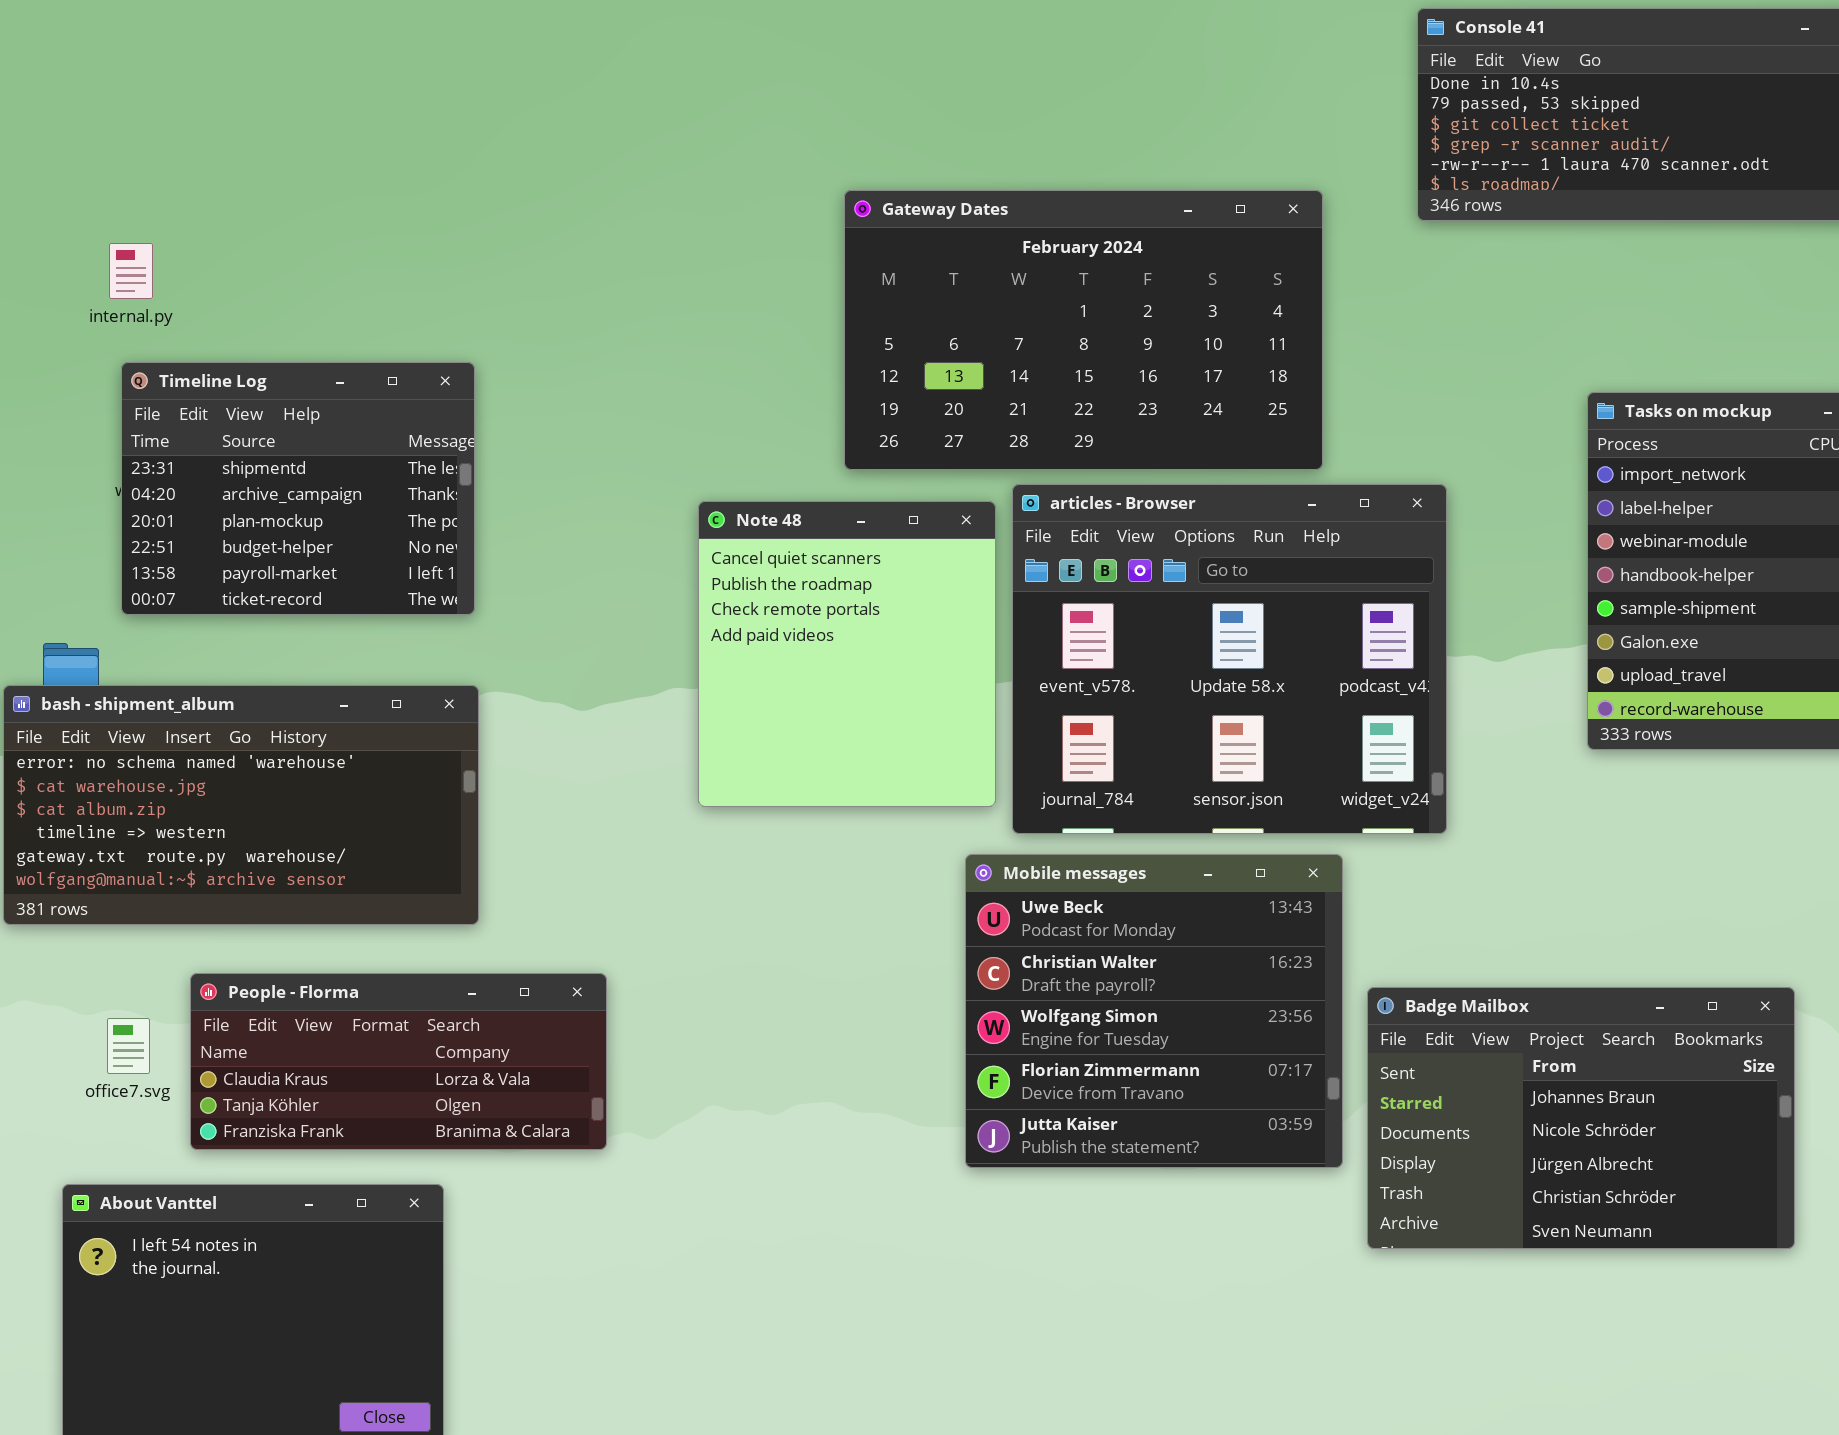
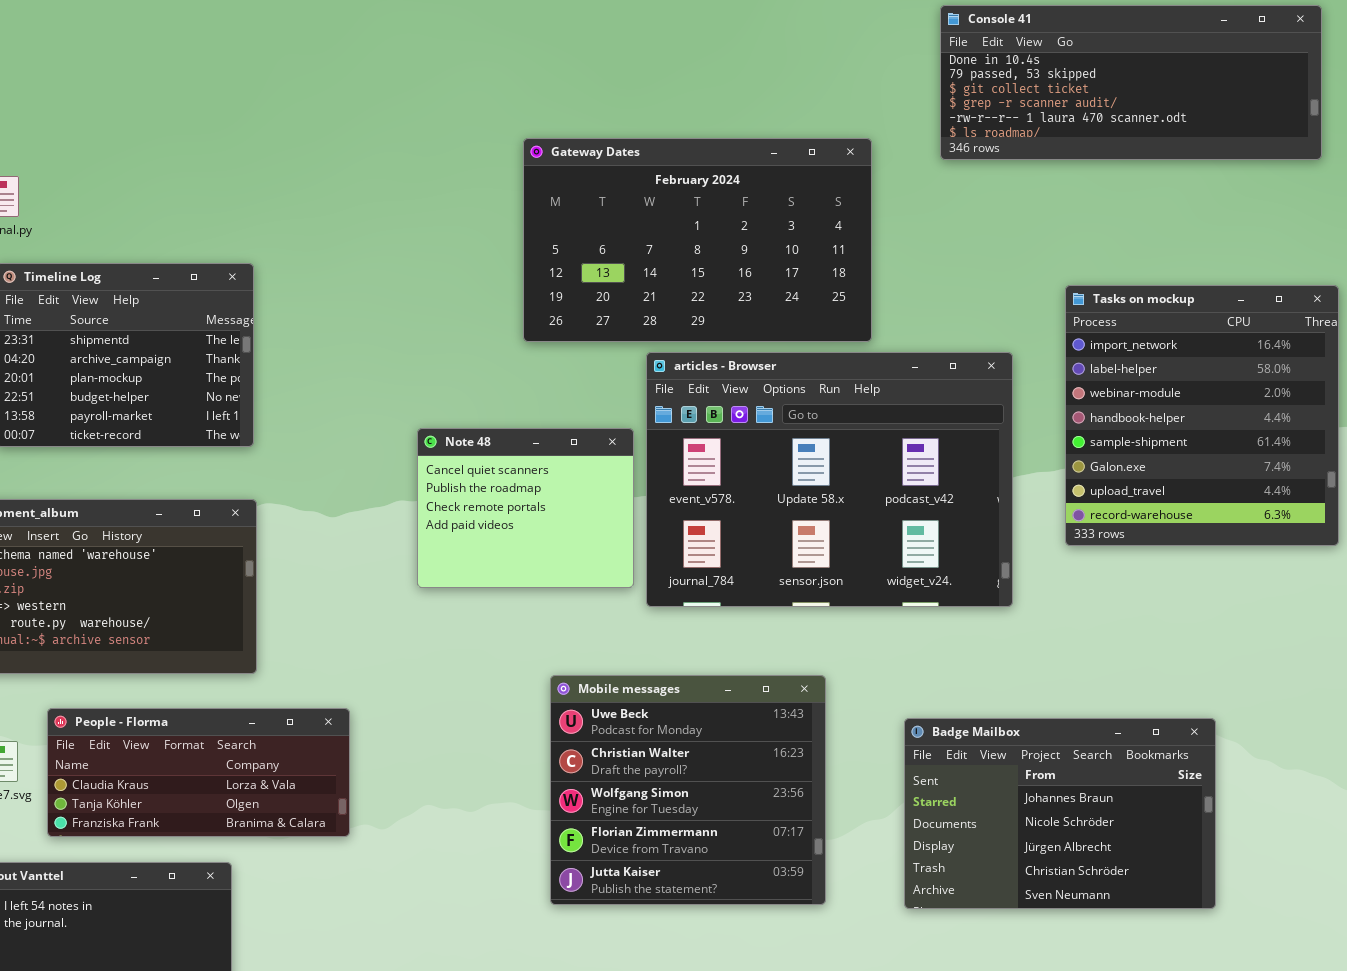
articles - Browser: [1012,484,1447,834] -> [646,352,1013,607], resized
Note 48: [698,501,996,807] -> [417,428,634,588], resized
Mobile messages: [965,854,1343,1168] -> [550,675,826,905], moved

